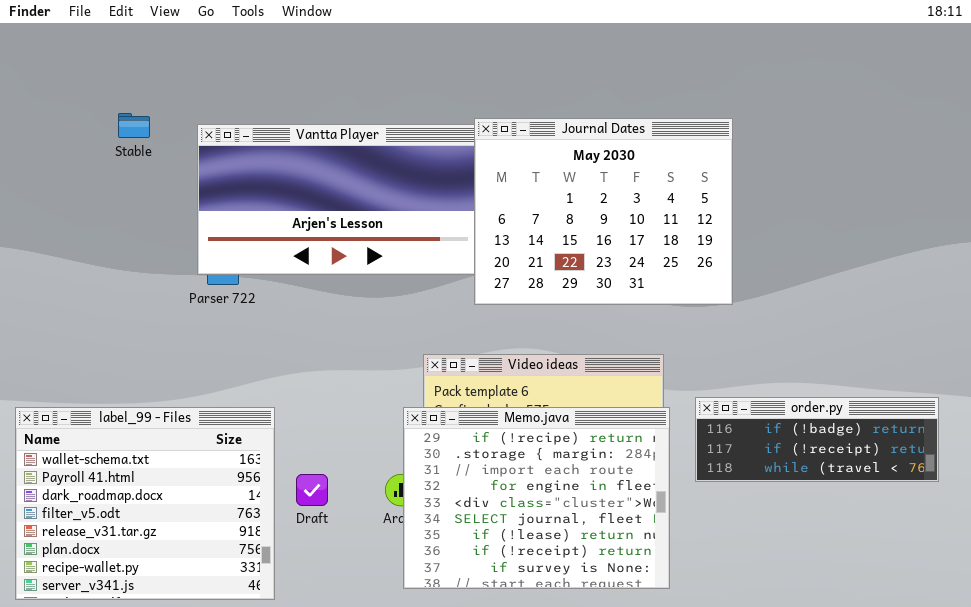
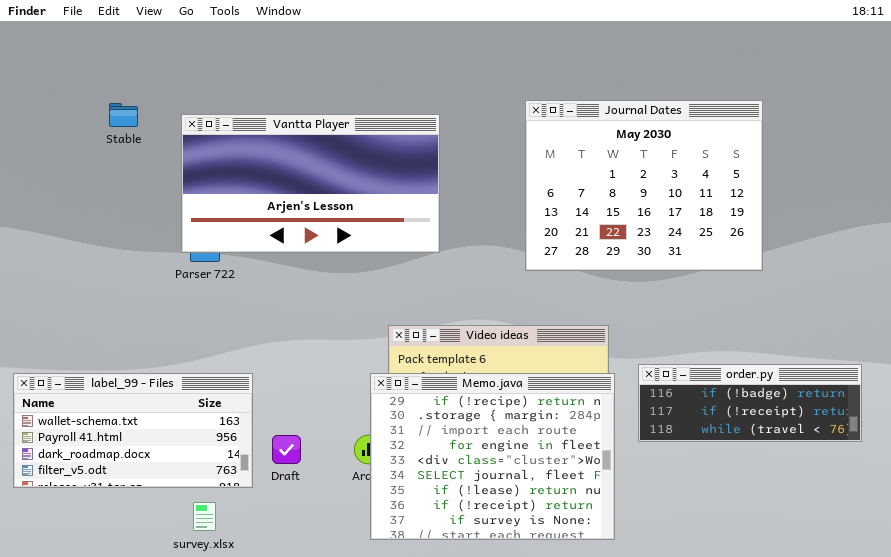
Journal Dates: [474,118,733,305] -> [525,100,763,271], moved
label_99 - Files: [15,407,275,600] -> [13,373,253,488], resized

